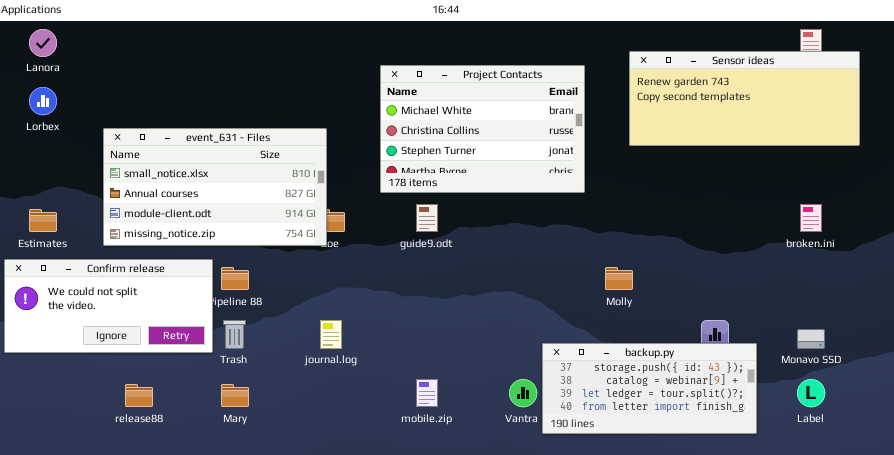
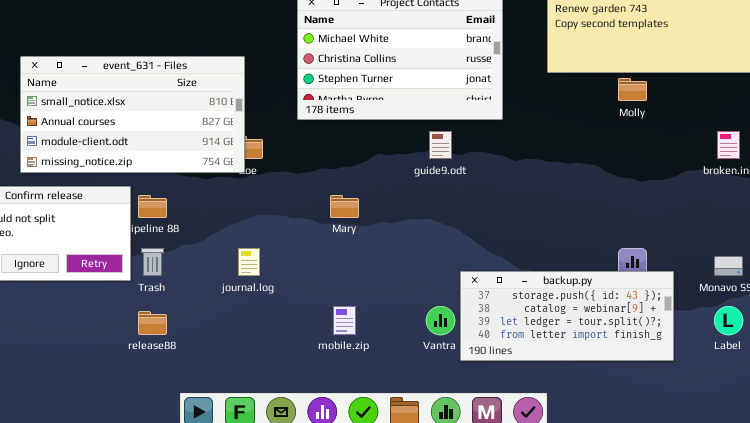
guide9.odt: [416,204,438,232] -> [429,131,452,159], moved
Molly: [605,267,633,290] -> [618,78,647,101], moved
release88: [125,384,153,407] -> [138,311,167,335], moved
Mary: [221,384,249,407] -> [330,195,359,218], moved

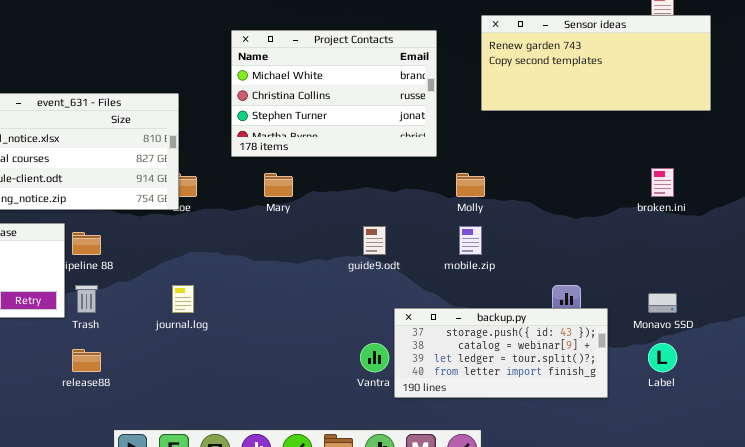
Molly: [618,78,647,101] -> [456,173,485,197], moved
guide9.odt: [429,131,452,159] -> [363,226,386,255], moved
Mary: [330,195,359,218] -> [264,173,293,197], moved
mobile.zip: [333,306,356,335] -> [459,226,482,255], moved

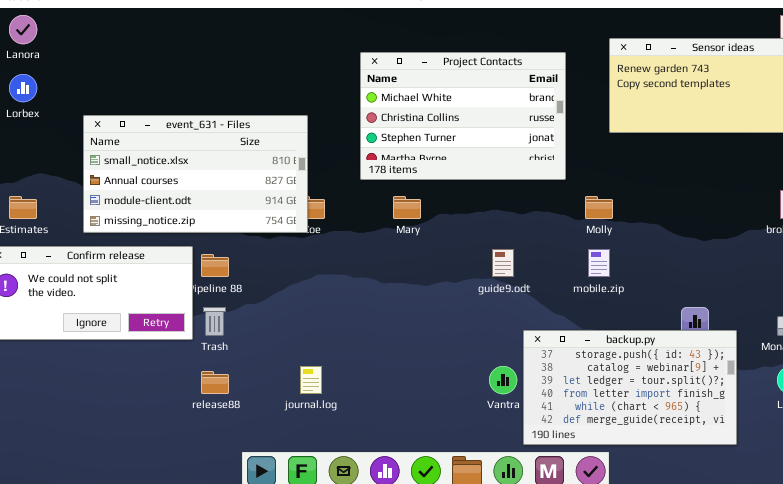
journal.log: [172,285,194,313] -> [300,366,322,394], moved
backup.py: [394,308,608,398] -> [523,330,737,445], resized

